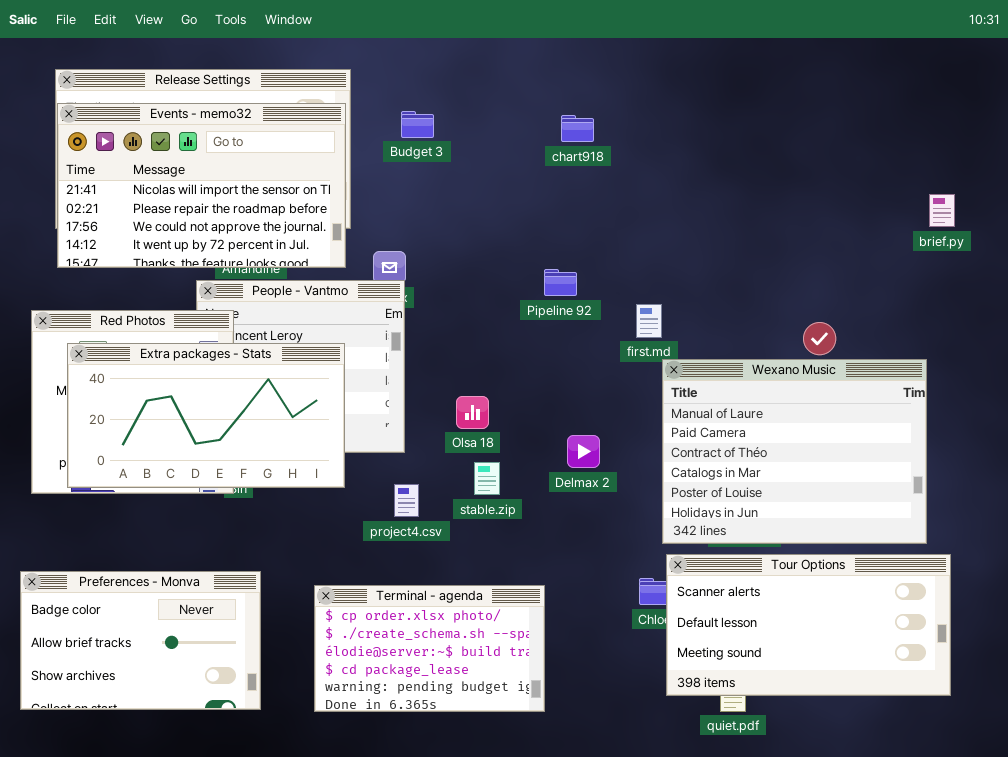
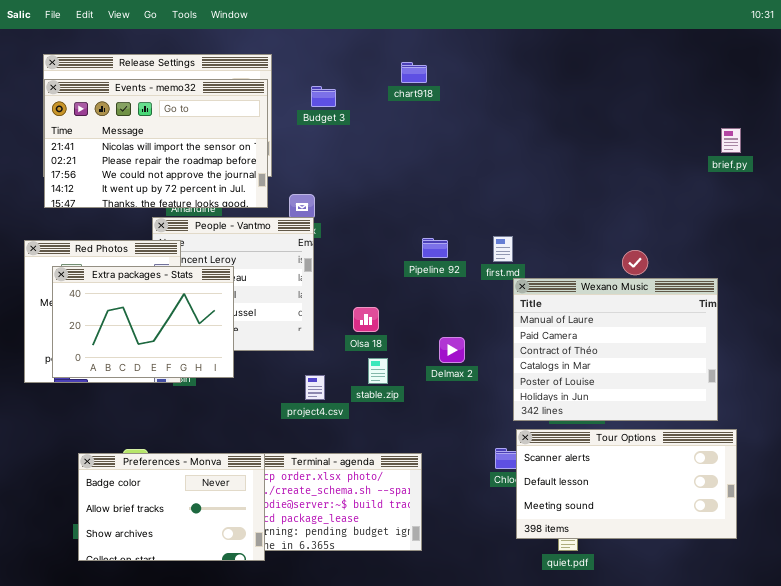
chart918: [561,115,594,142] -> [401,62,427,83], moved
brief.py: [929,194,955,227] -> [721,128,741,153], moved
Pipeline 92: [544,269,577,296] -> [422,238,448,258], moved
Extra packages - Stats: [67,343,345,488] -> [52,266,234,378], resized
Preferences - Monva: [20,571,261,710] -> [78,453,265,561], moved

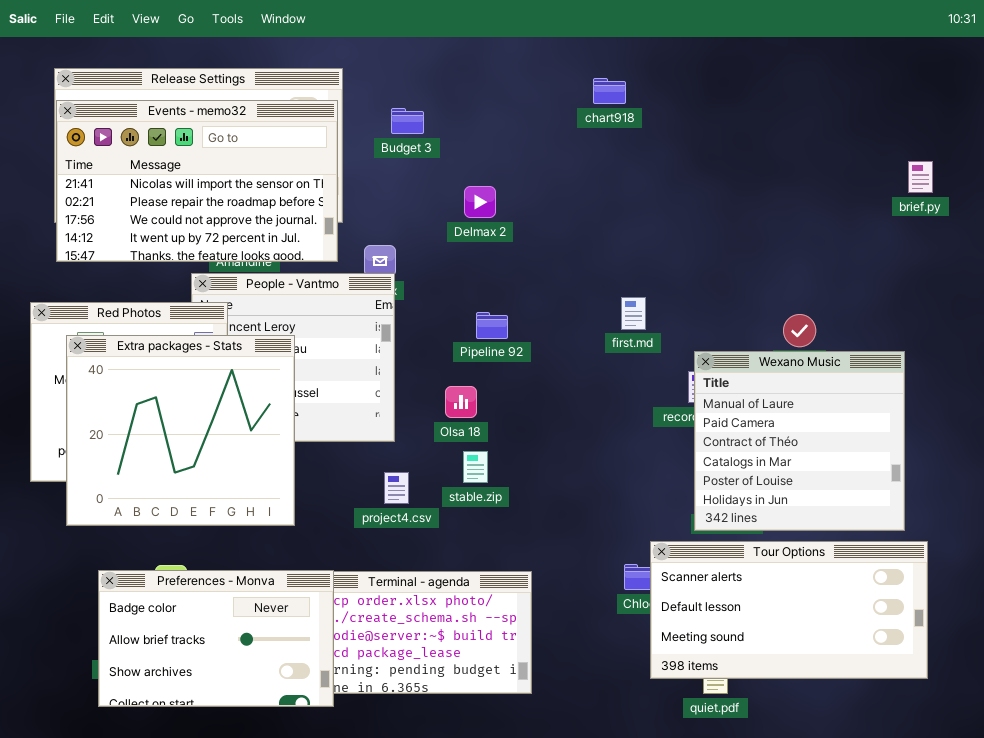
chart918: [401,62,427,83] -> [593,78,626,104], moved
Pipeline 92: [422,238,448,258] -> [476,312,508,339], moved
Extra packages - Stats: [52,266,234,378] -> [66,335,295,526], resized
Wexano Music: [513,278,718,421] -> [694,351,905,531], resized
Delmax 2: [439,337,465,363] -> [464,186,496,218], moved

